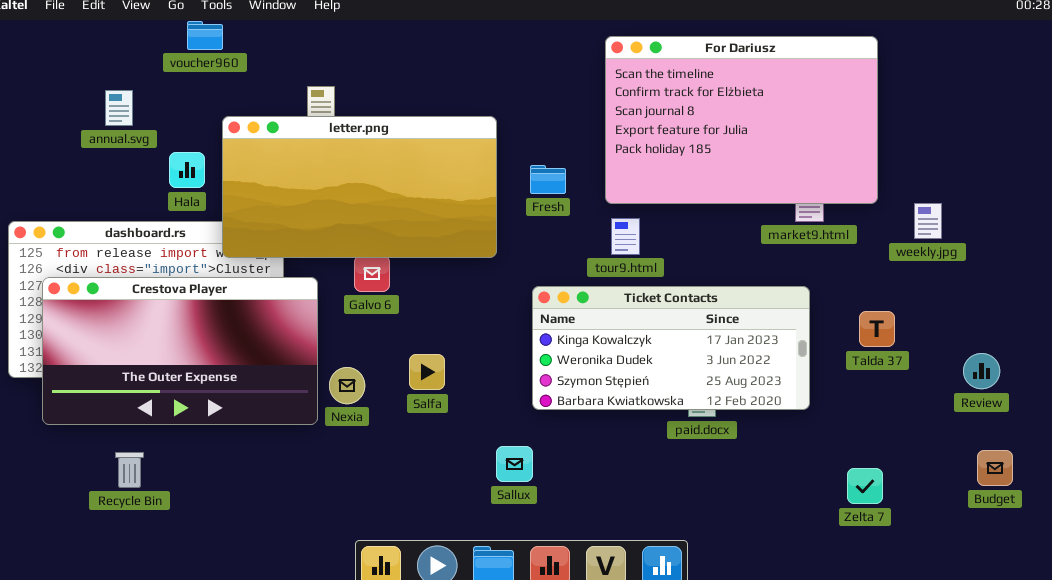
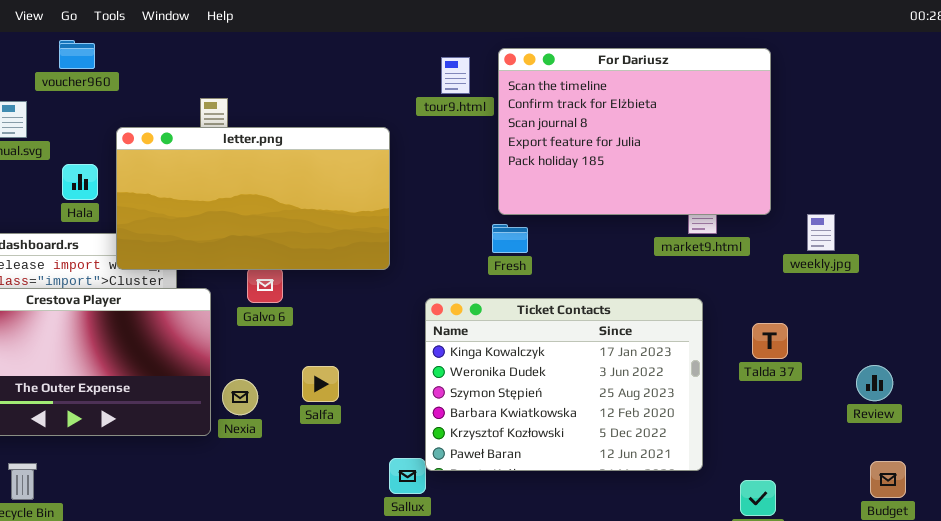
voucher960: [187,21,223,50] -> [59,40,95,69], moved
Fresh: [530,165,566,194] -> [492,224,528,253], moved
tour9.html: [611,218,640,255] -> [441,57,470,94], moved
Ticket Contacts: [532,286,810,410] -> [425,298,703,471], resized

